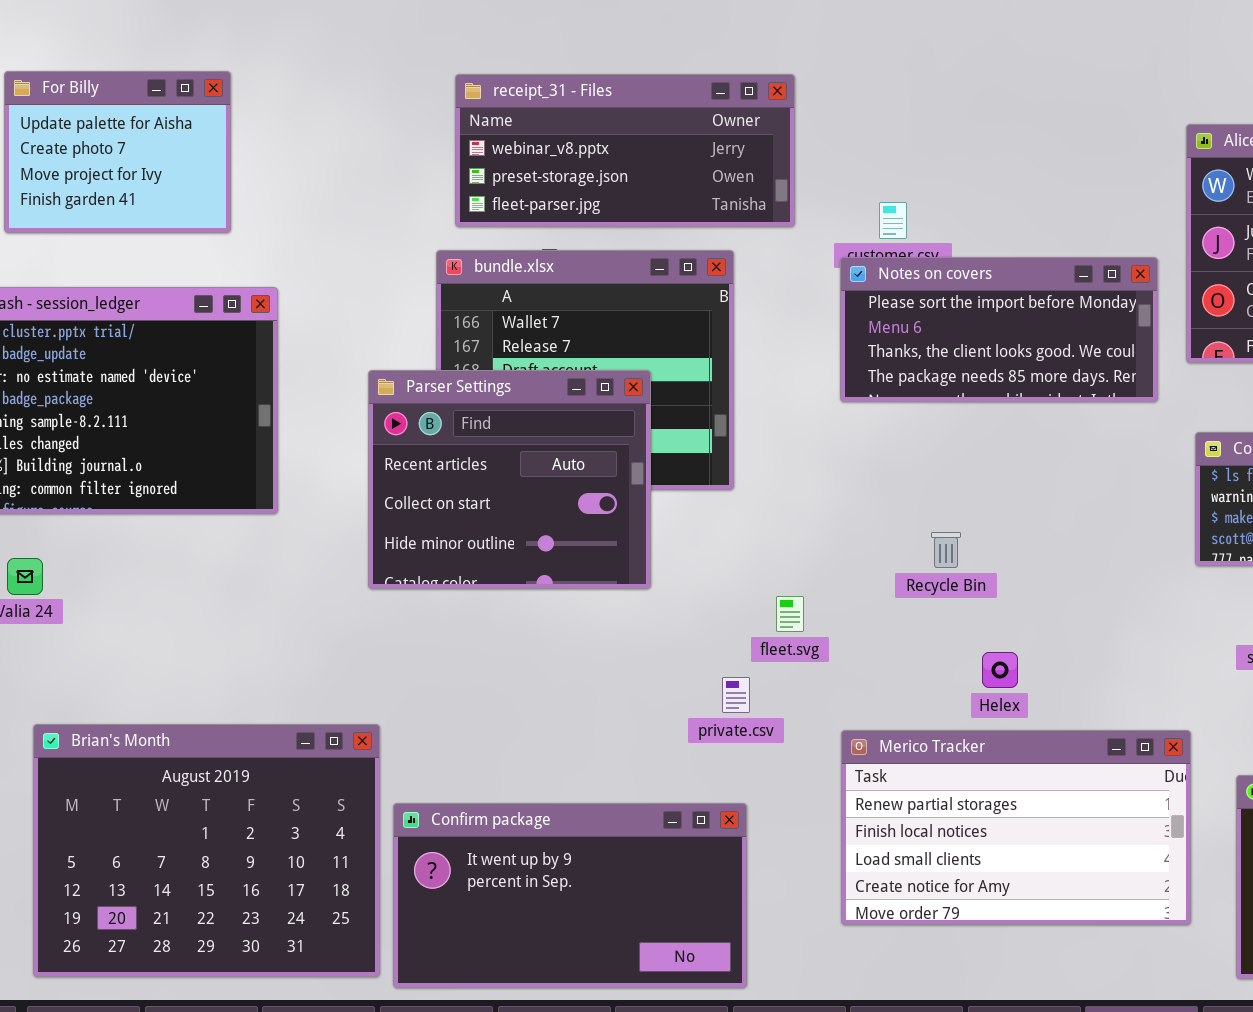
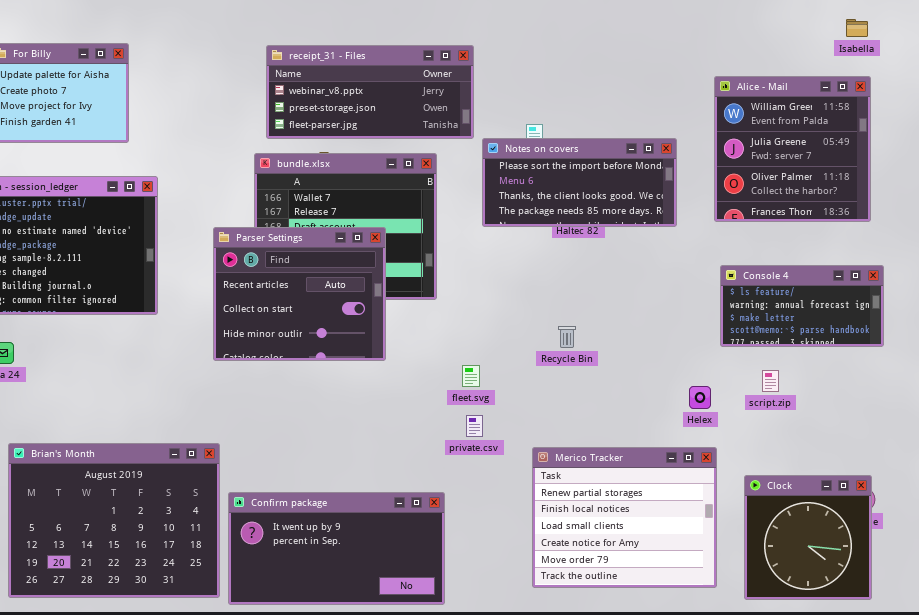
Notes on covers: [840,257,1158,402] -> [482,138,677,227], moved
Helex: [982,652,1018,688] -> [689,386,711,409], moved
private.csv: [722,677,750,713] -> [466,415,483,437], moved
Merico Tracker: [841,730,1191,925] -> [532,447,717,588], resized

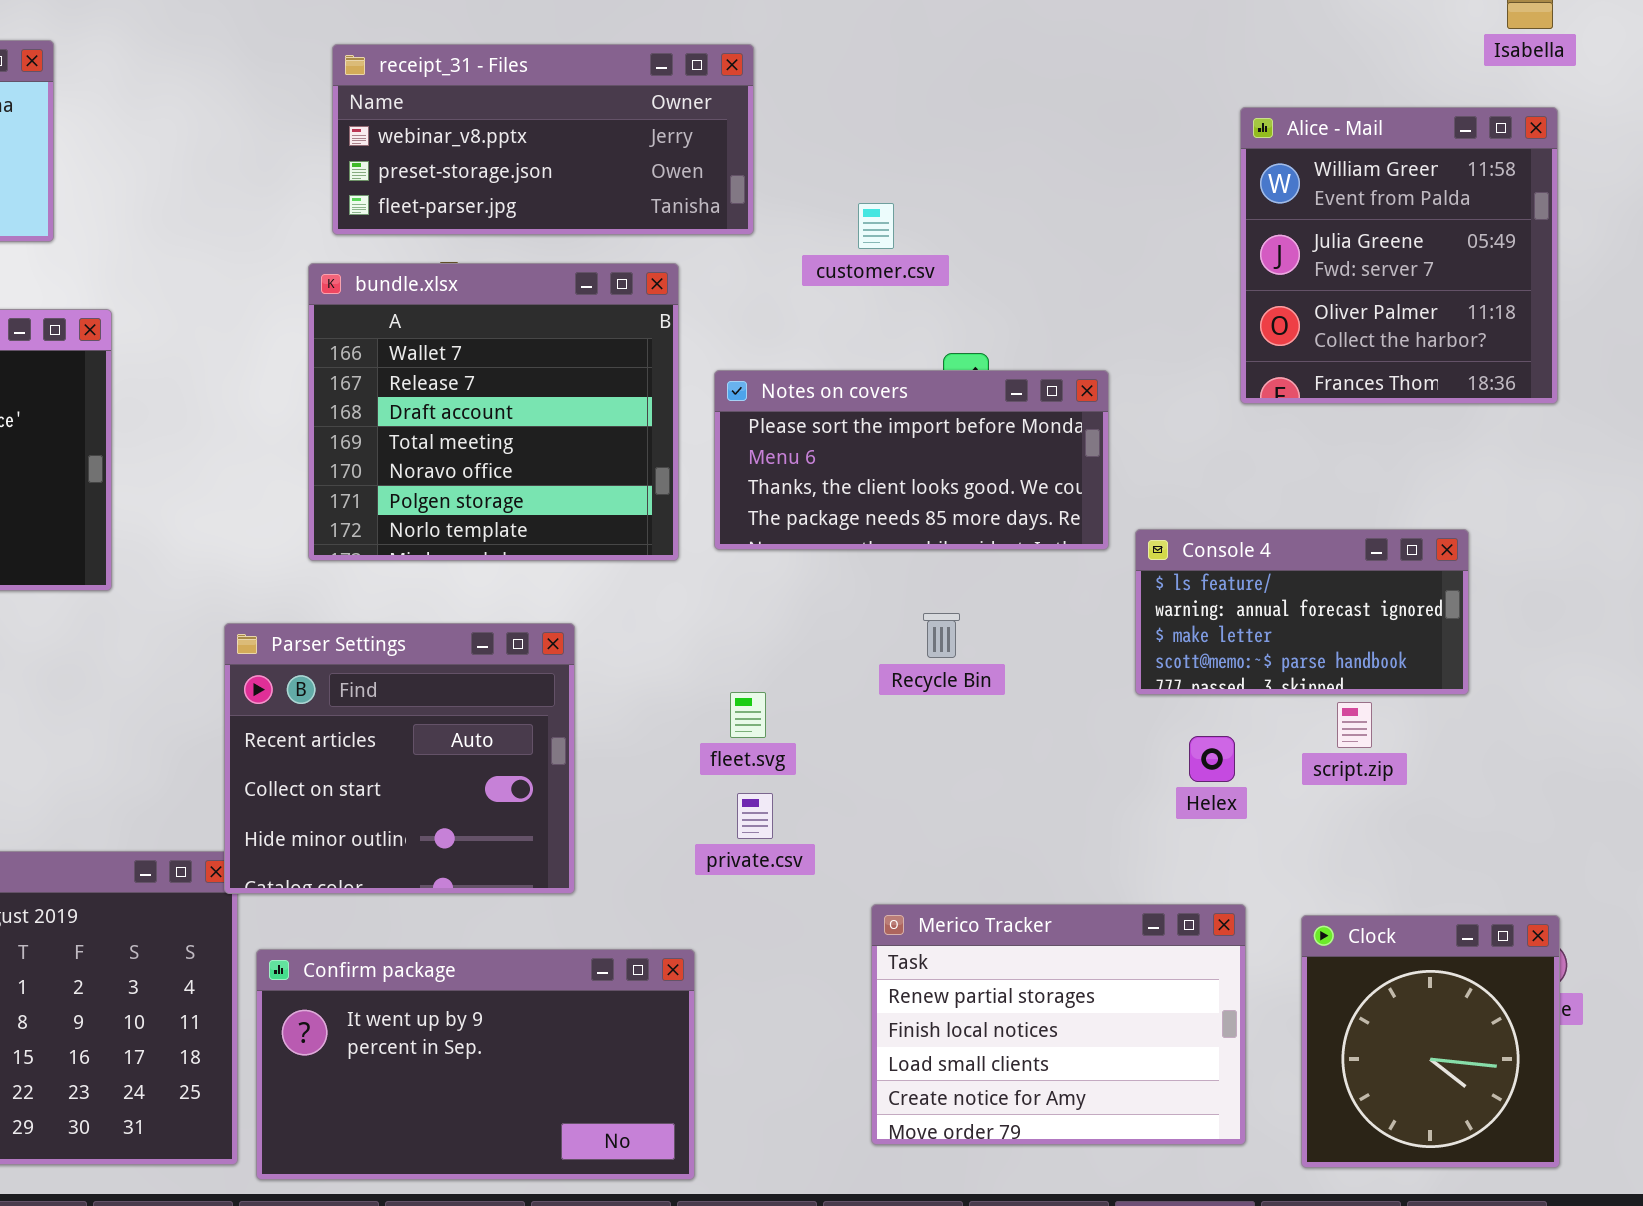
Notes on covers: [482,138,677,227] -> [714,370,1109,550], moved
Parser Settings: [213,227,386,361] -> [224,623,575,894], moved
Console 4: [720,265,884,347] -> [1135,529,1469,695], moved
Merico Tracker: [532,447,717,588] -> [871,904,1246,1145], resized

